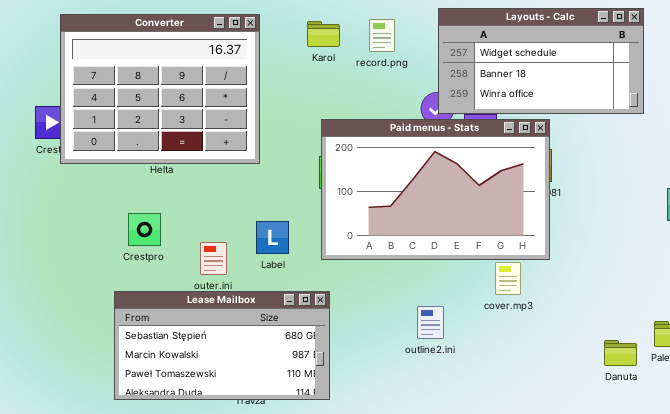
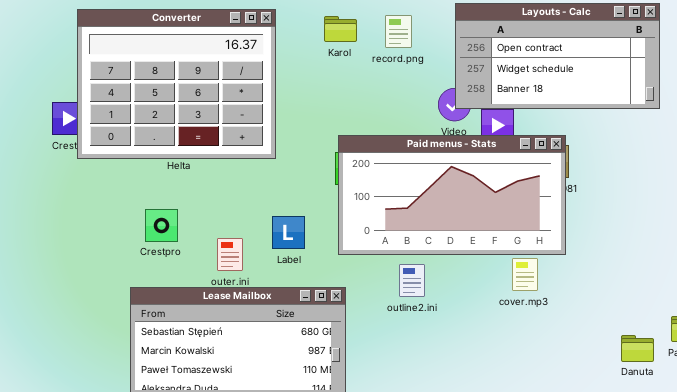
Layouts - Calc: [438,8,644,114] -> [455,3,660,109], scrolled up 1 row
Paid menus - Stats: [321,119,550,260] -> [338,135,566,255], resized
outline2.ini: [417,306,444,339] -> [399,264,425,297], moved

